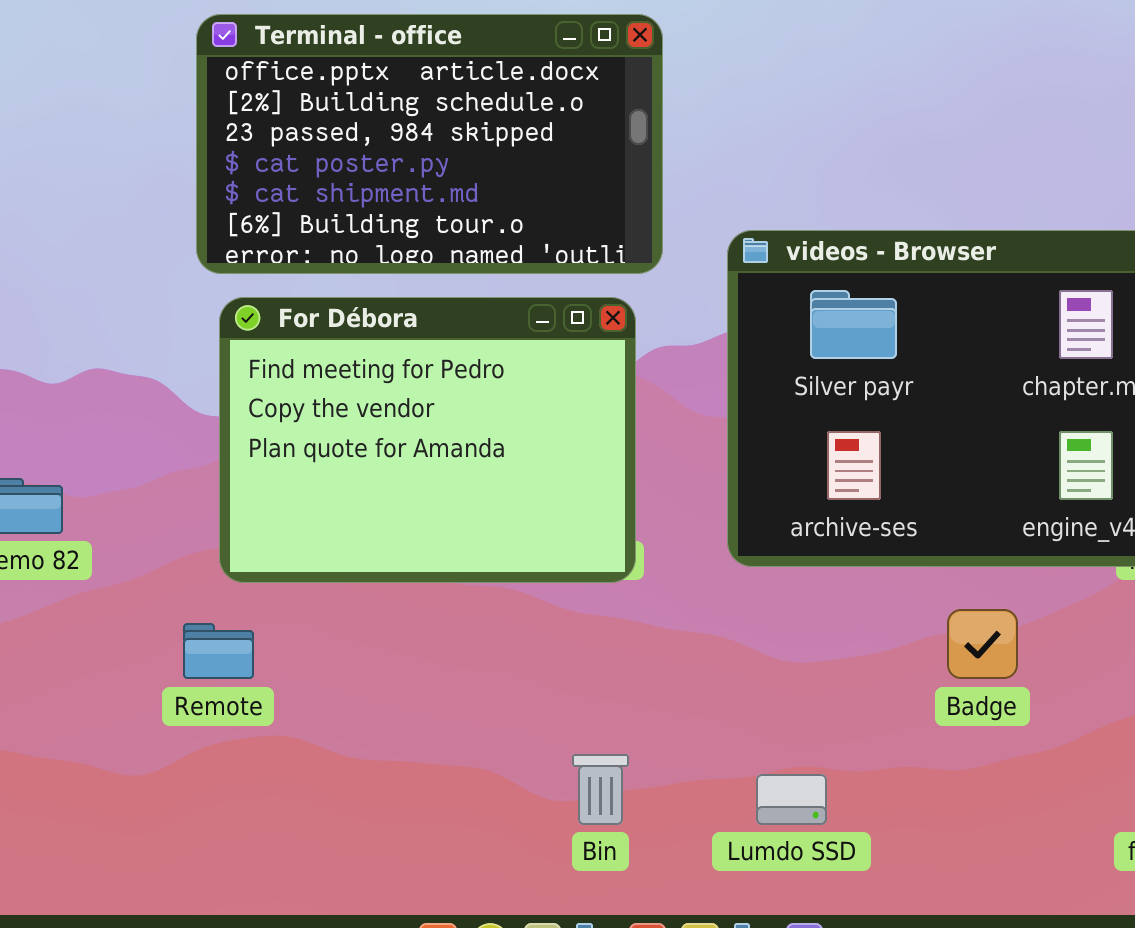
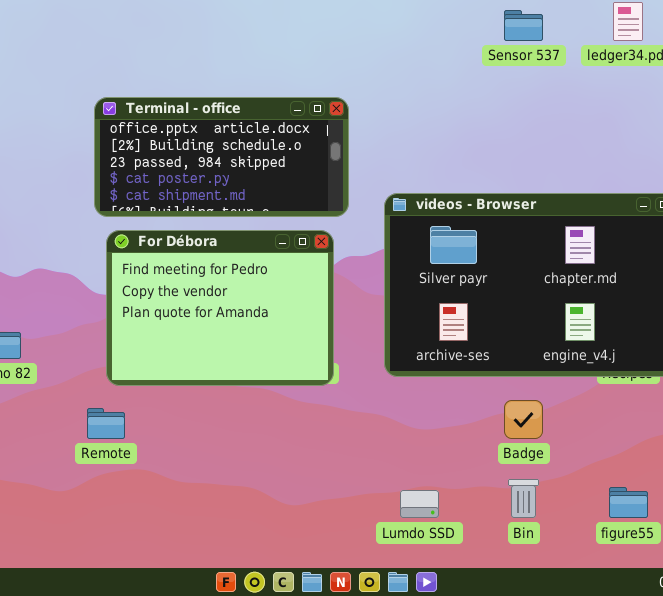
Terminal - office: [196,14,663,274] -> [94,97,349,217], resized
Bin: [572,754,629,825] -> [508,479,539,518], moved

